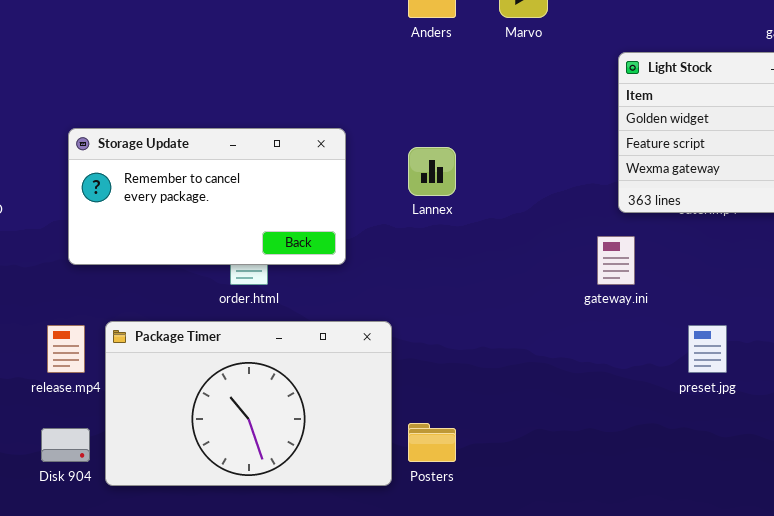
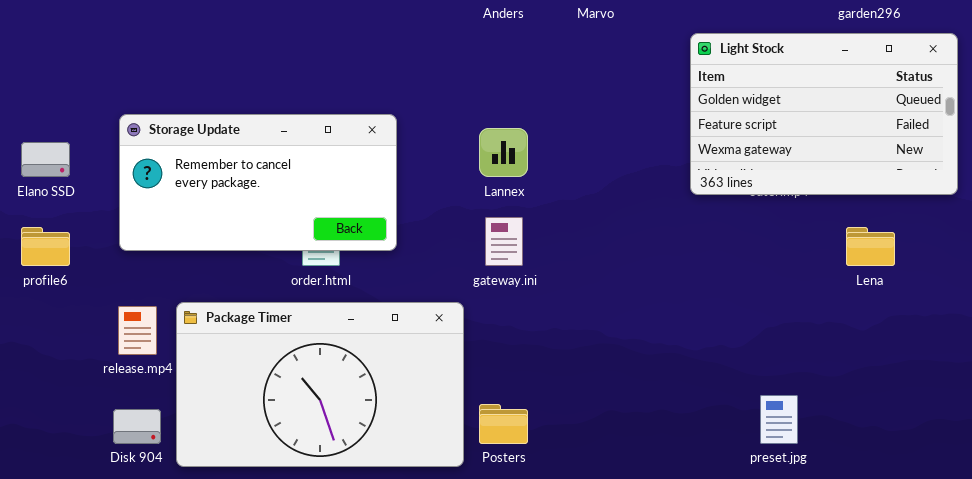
Storage Update: [68,128,346,265] -> [119,114,397,251], moved
gateway.ini: [597,236,635,285] -> [485,217,523,266], moved
preset.jpg: [688,325,727,373] -> [760,395,798,444], moved

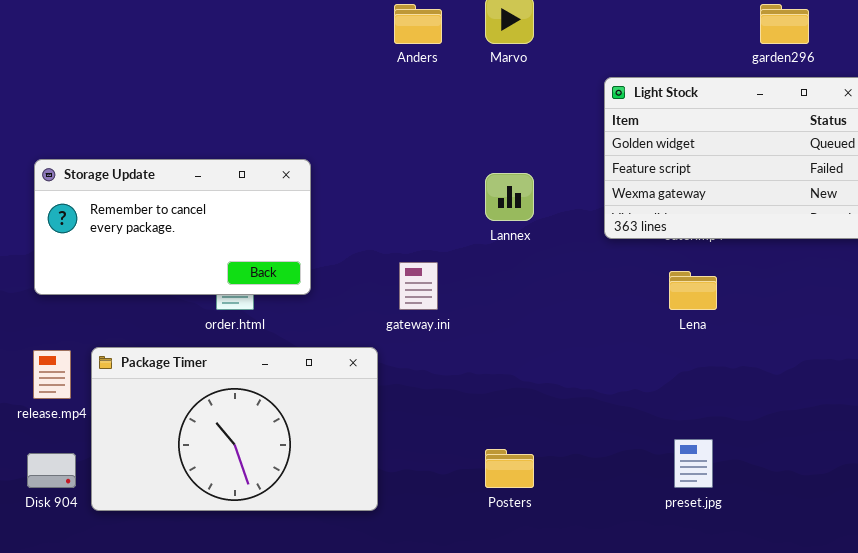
Lannex: [479,128,528,177] -> [485,173,534,221], moved
Lena: [846,227,895,266] -> [669,271,717,310], moved
Posters: [479,404,528,444] -> [485,449,534,488], moved

